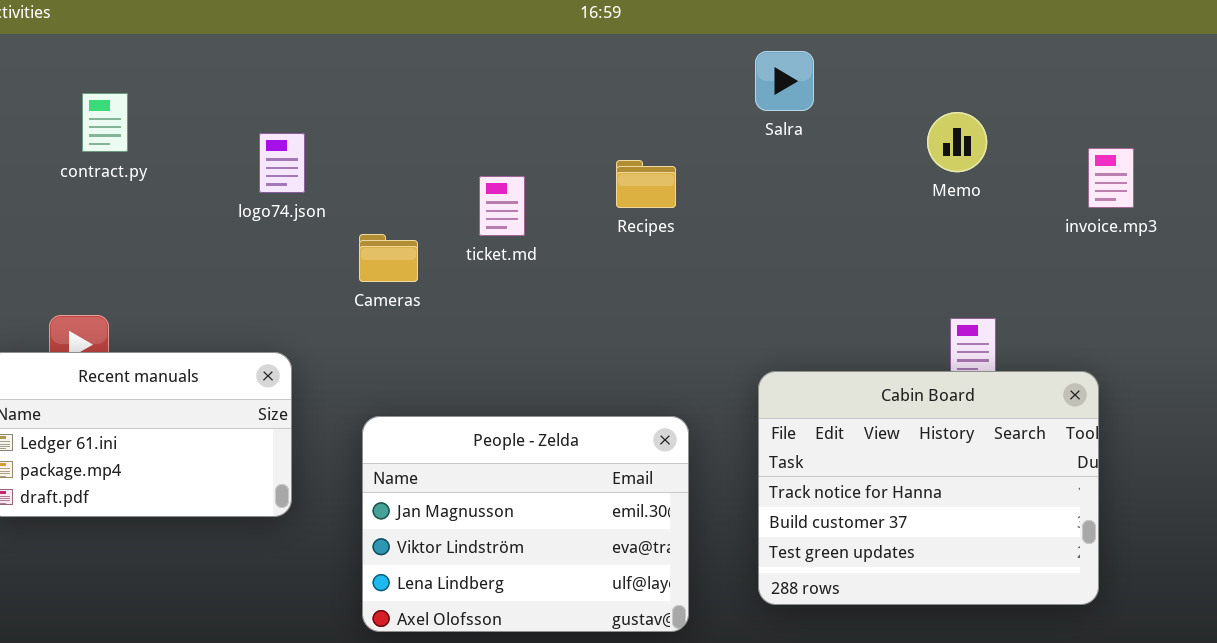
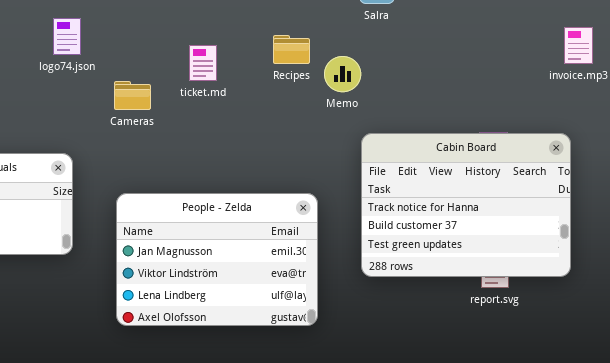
Memo: [927,112,987,172] -> [324,56,361,92], moved
Cabin Board: [758,371,1099,605] -> [361,133,571,277], moved

